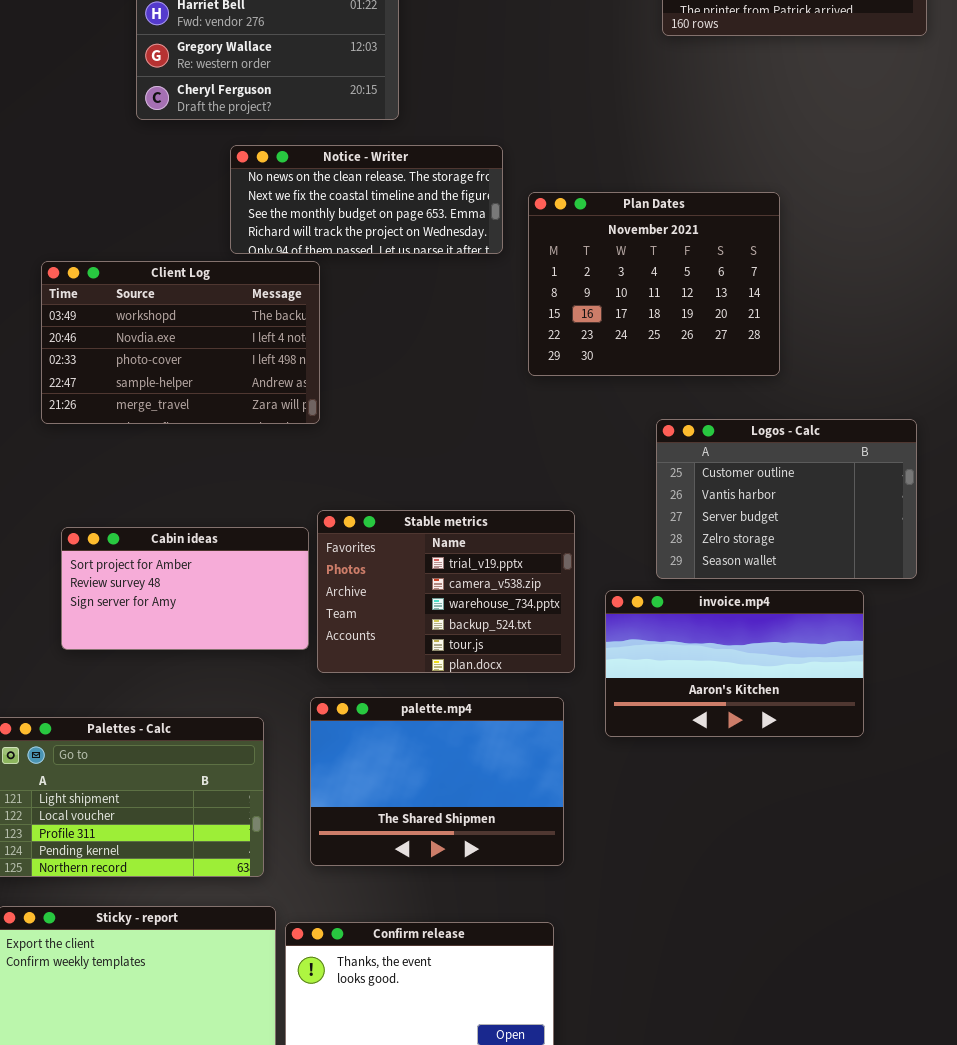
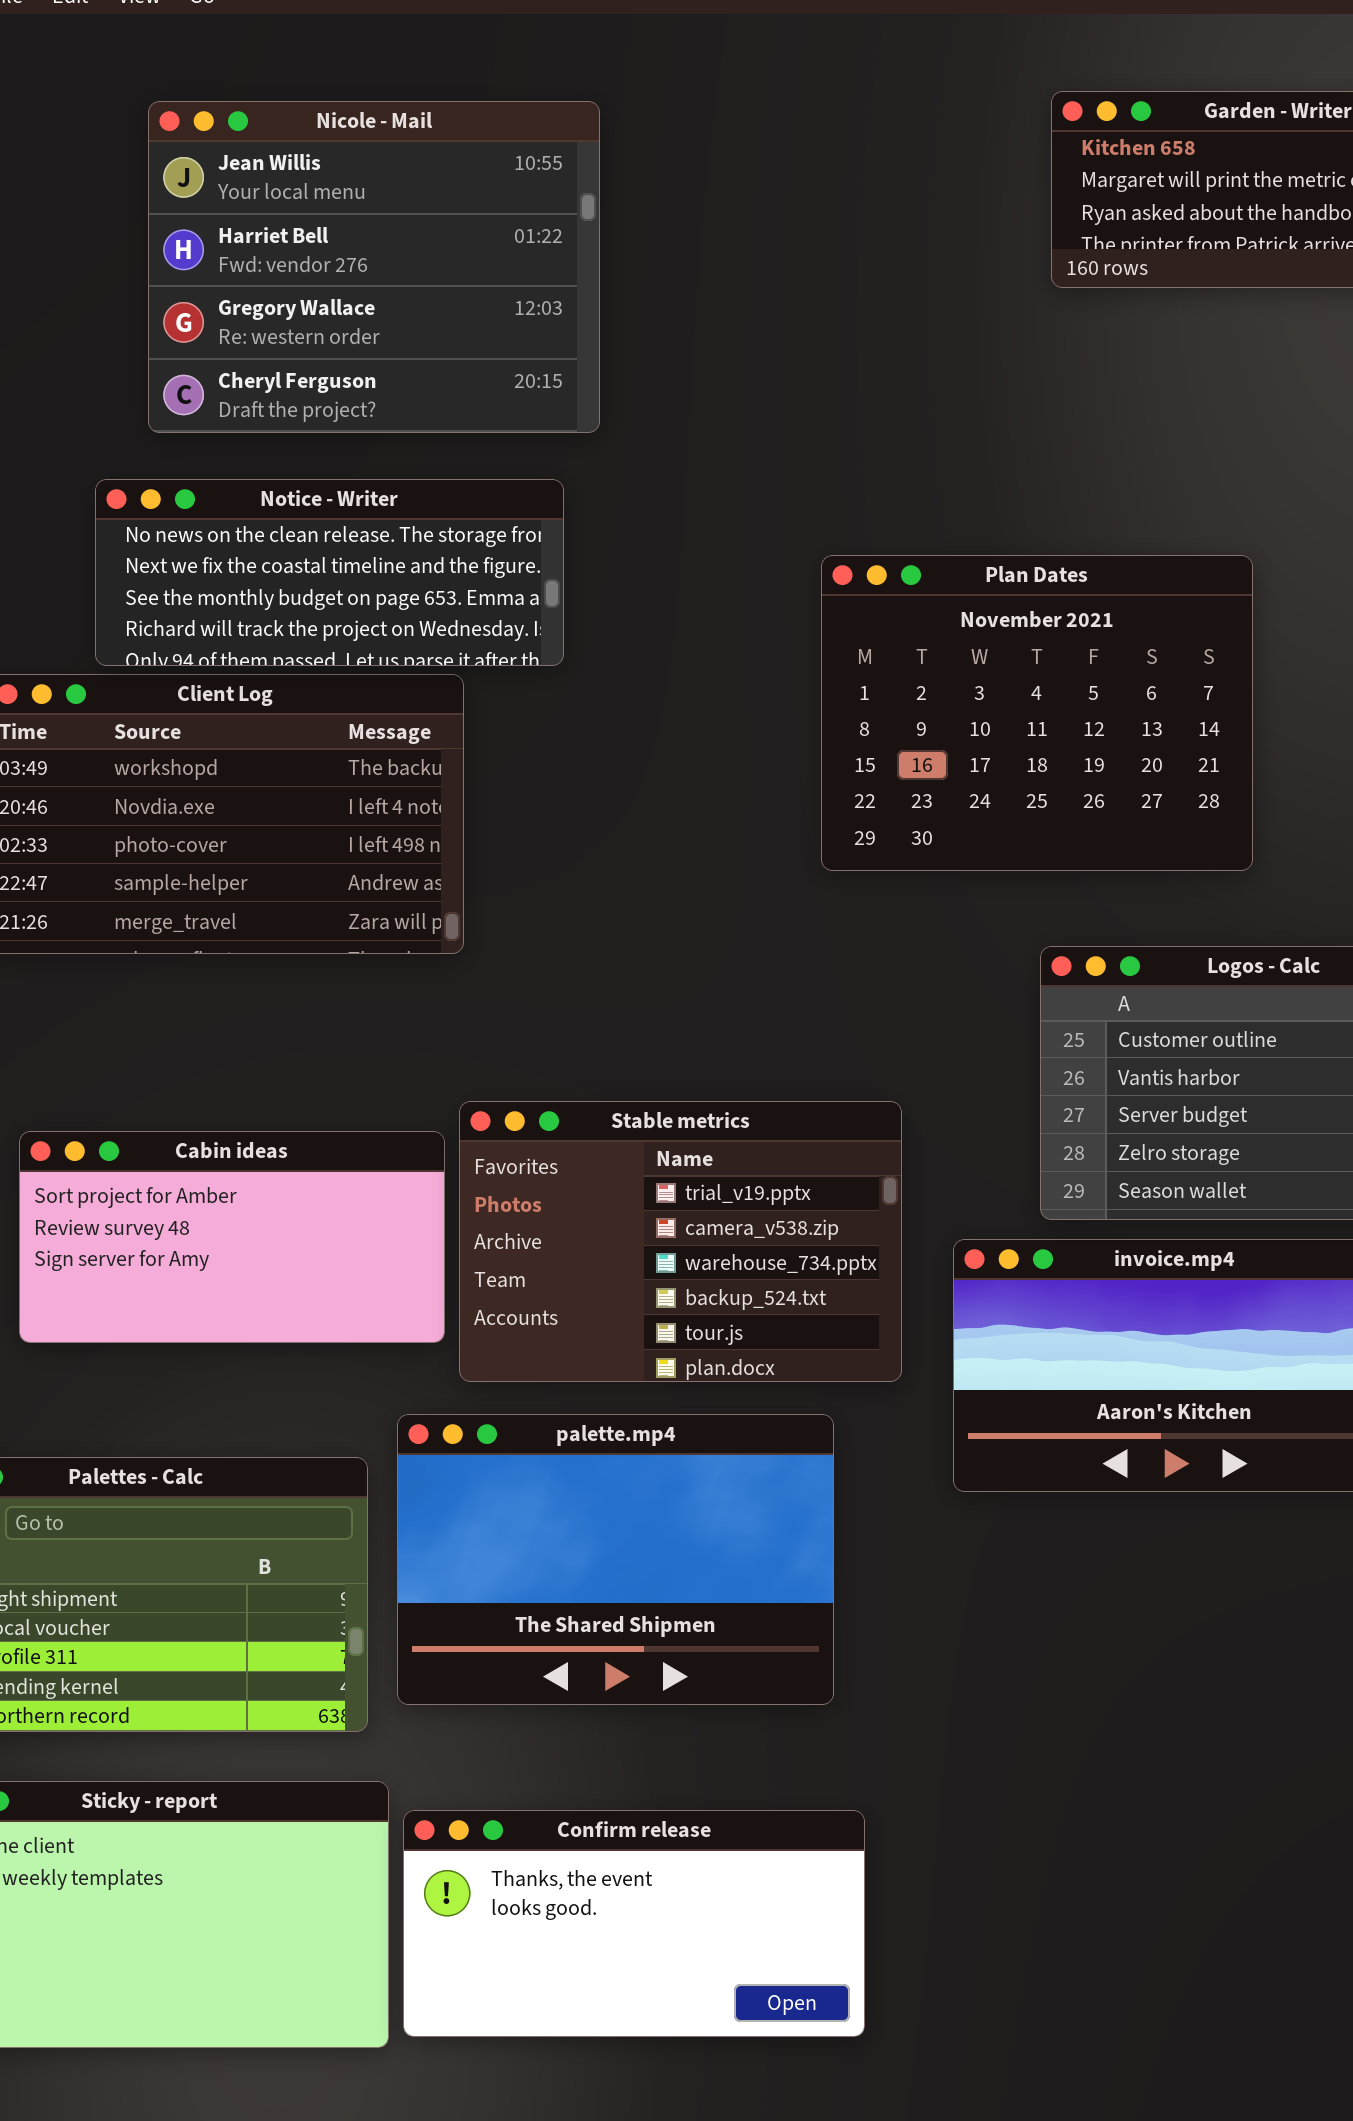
Notice - Writer: [230,145,503,254] -> [95,479,564,666], moved
palette.mp4: [310,697,564,866] -> [397,1414,834,1705], moved

